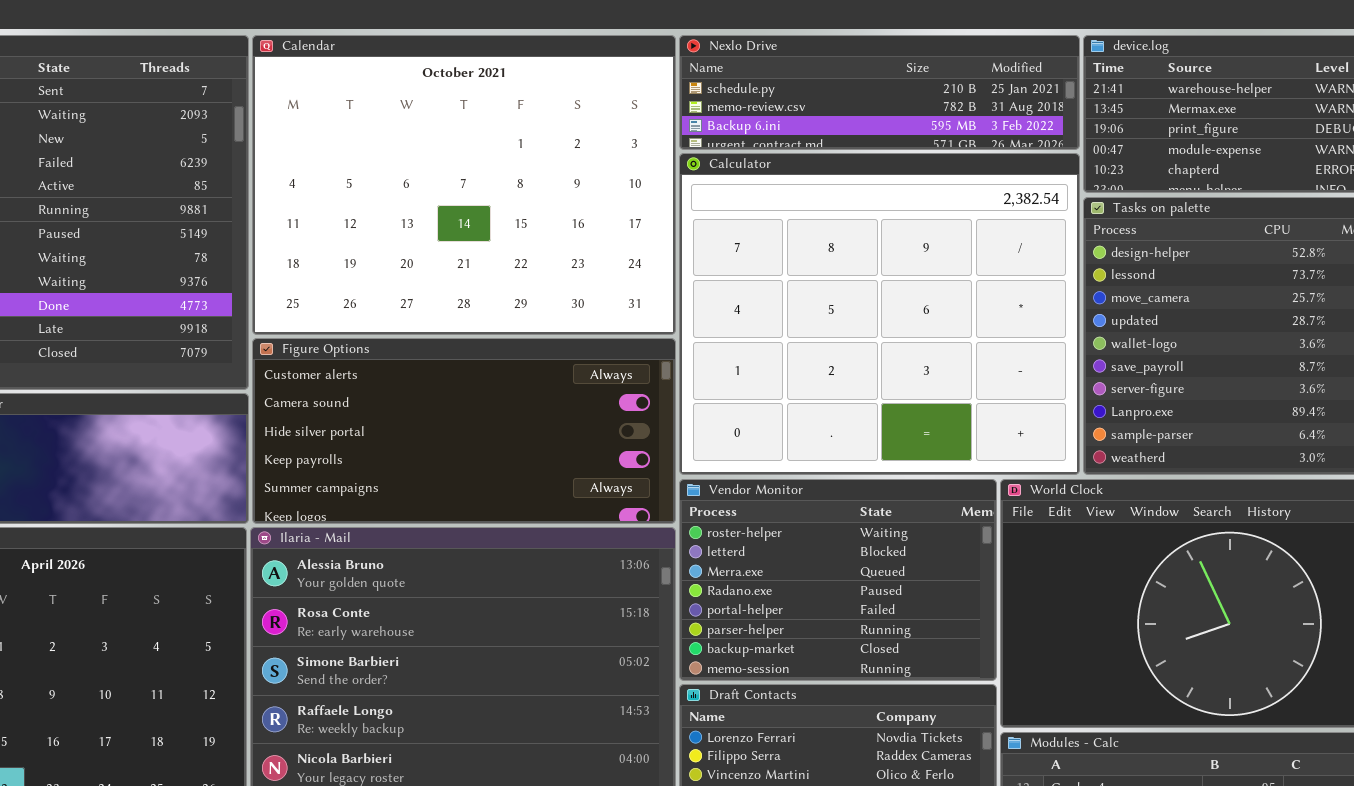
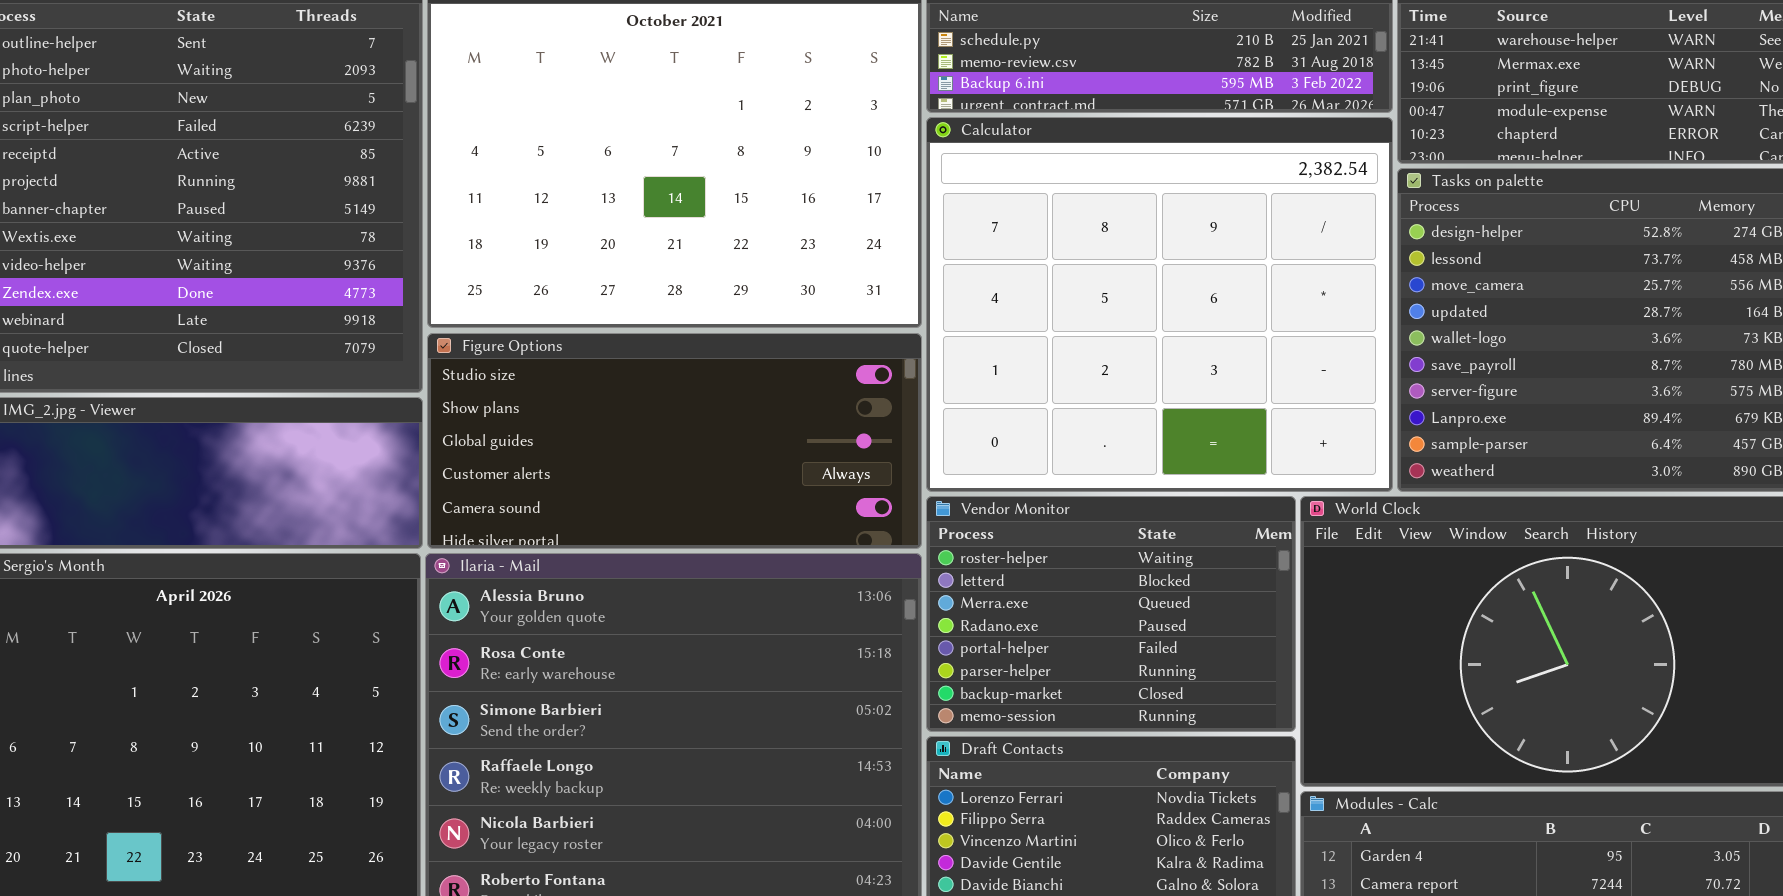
Figure Options: [252,338,676,524] -> [427,333,922,549], scrolled up 3 rows

